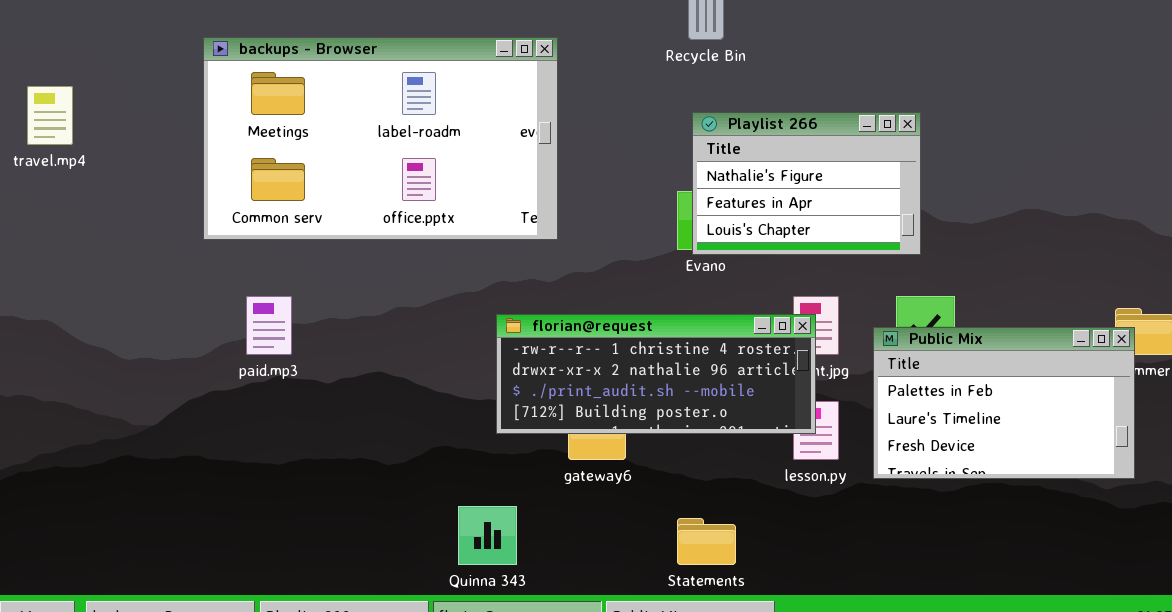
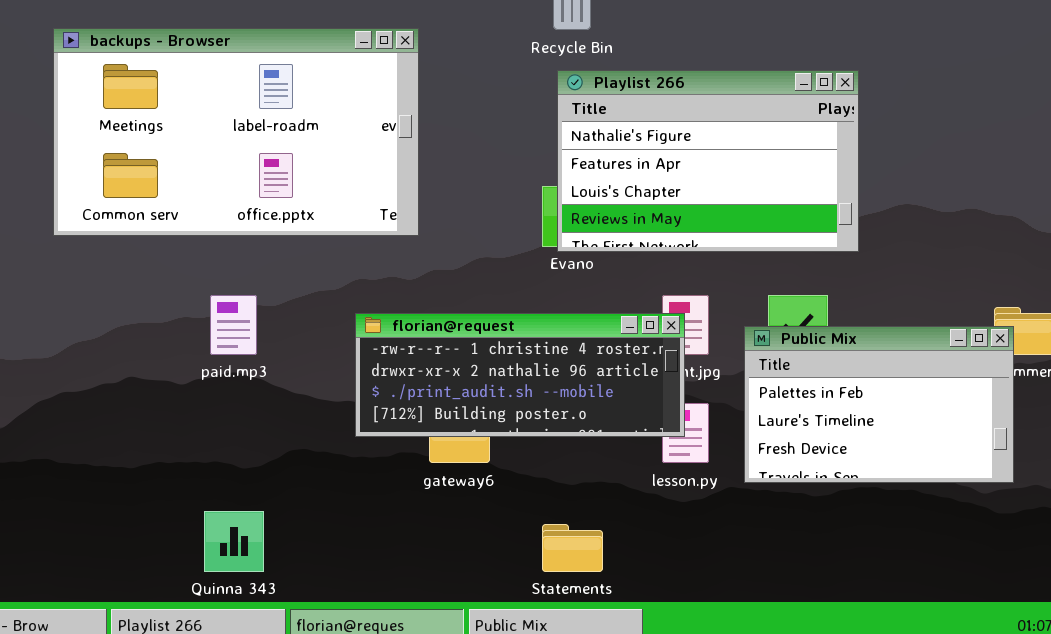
Playlist 266: [692,112,921,255] -> [557,70,859,252], resized
paid.mp3: [246,296,292,355] -> [210,295,257,355], moved
Quinna 343: [458,506,517,565] -> [204,511,264,572], moved

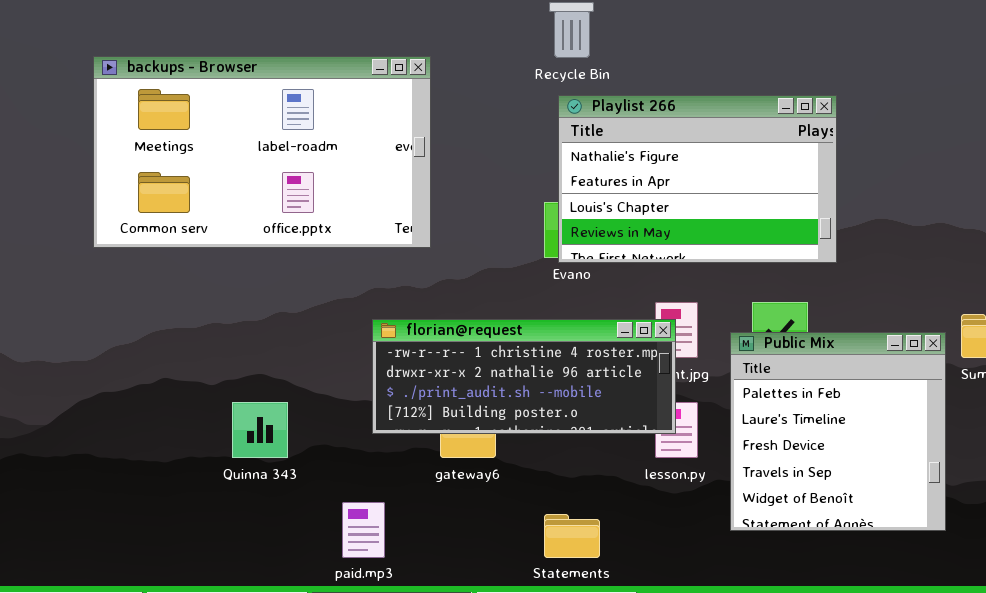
paid.mp3: [210,295,257,355] -> [342,502,385,558], moved
Public Mix: [744,326,1014,483] -> [730,332,946,531], resized
Quinna 343: [204,511,264,572] -> [232,402,288,458], moved

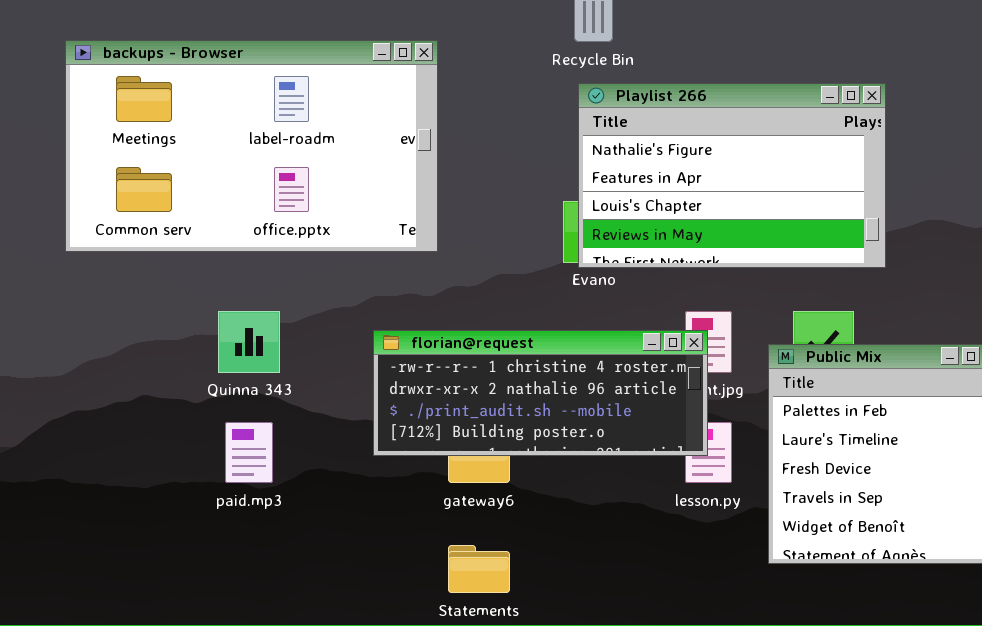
Quinna 343: [232,402,288,458] -> [218,311,280,373], moved
paid.mp3: [342,502,385,558] -> [225,422,273,483], moved
Statements: [544,514,600,558] -> [448,545,510,593], moved

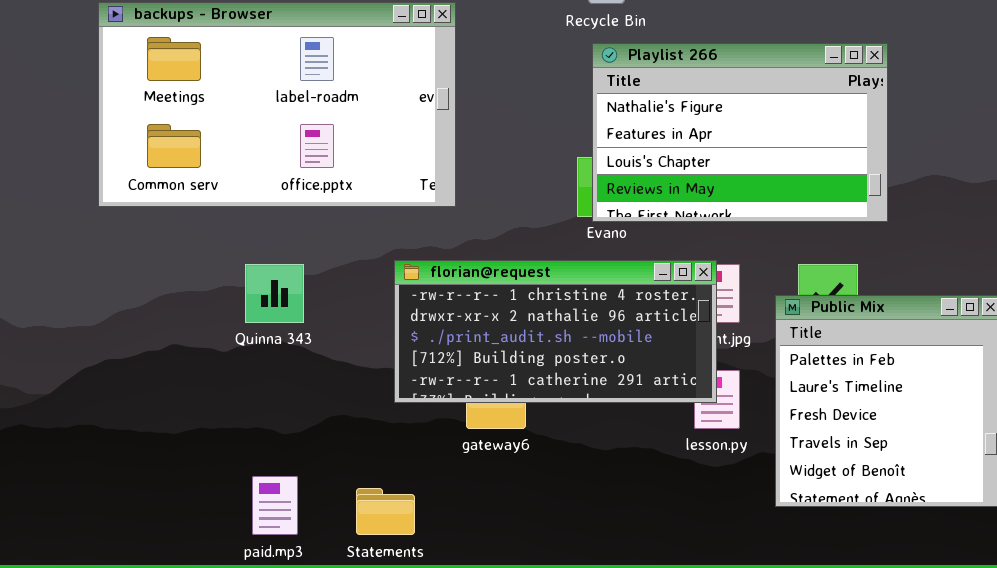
florian@request: [373,330,708,456] -> [394,260,717,403], resized
paid.mp3: [225,422,273,483] -> [252,476,298,535], moved
Statements: [448,545,510,593] -> [356,488,415,535], moved

